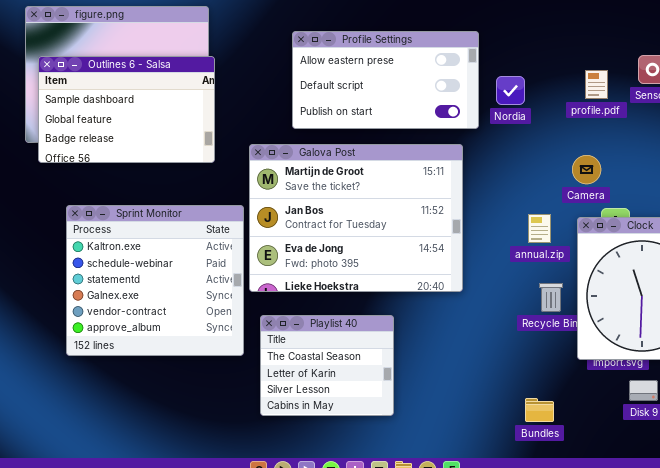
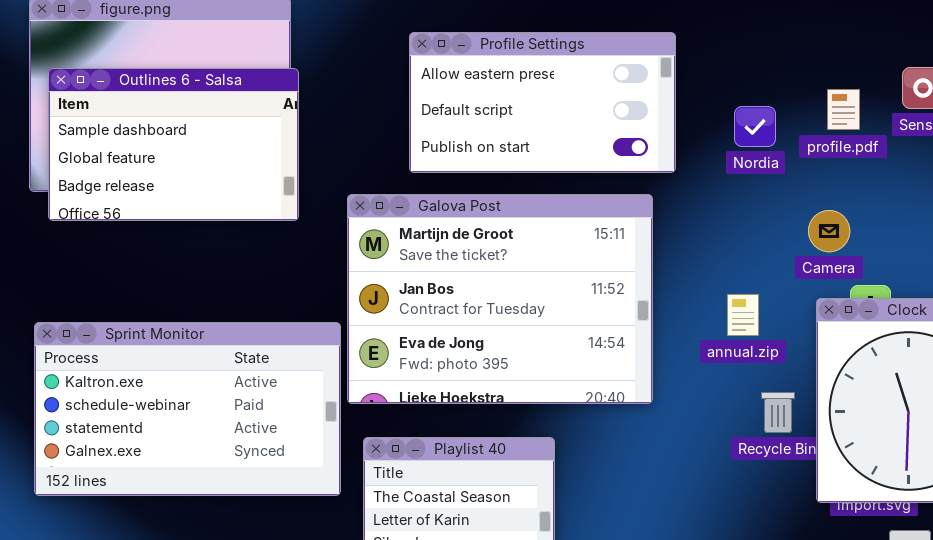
Nordia: [496,76,525,105] -> [734,106,776,147], moved
Sprint Monitor: [66,205,244,356] -> [34,322,341,496], resized
annual.zip: [528,214,551,243] -> [727,294,759,336], moved

